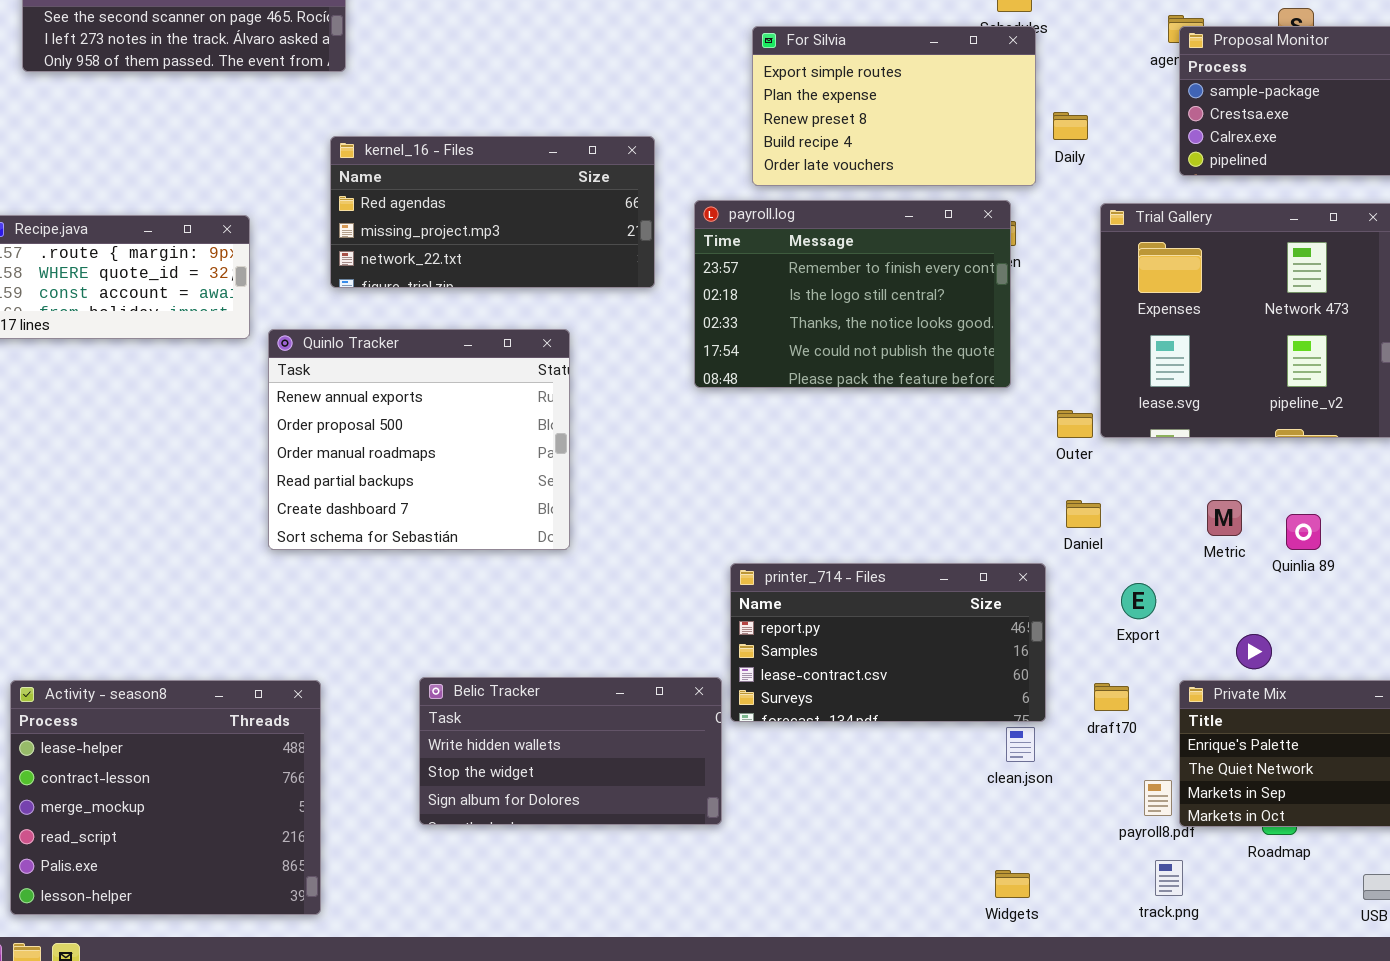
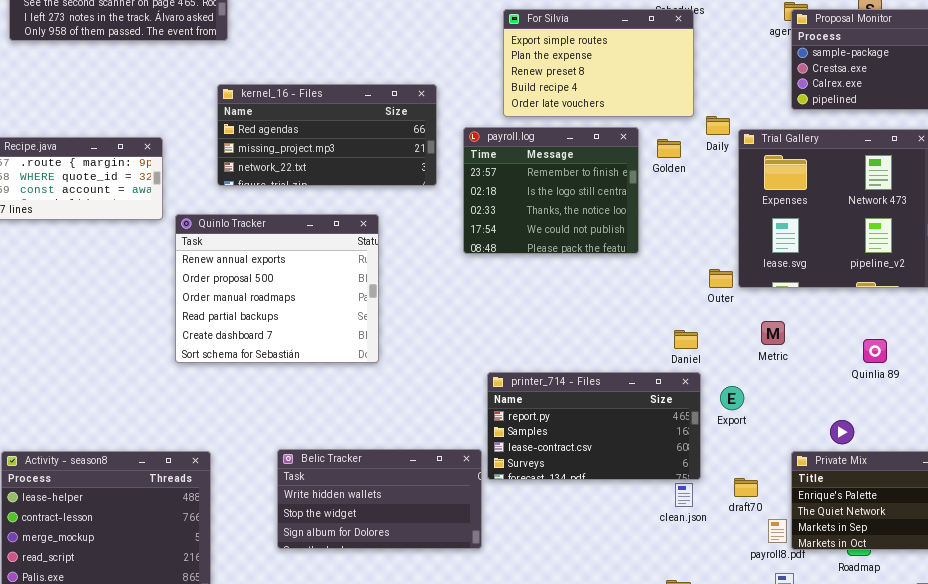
Daily: [1053,112,1088,140] -> [706,116,730,135], moved
payroll.log: [694,200,1011,388] -> [463,127,639,254], resized
Daniel: [1066,500,1101,528] -> [674,330,698,349], moved
Metric: [1207,500,1242,536] -> [761,321,785,345], moved
Export: [1121,583,1156,619] -> [720,386,744,410], moved
draft70: [1094,683,1129,711] -> [734,478,758,497], moved

